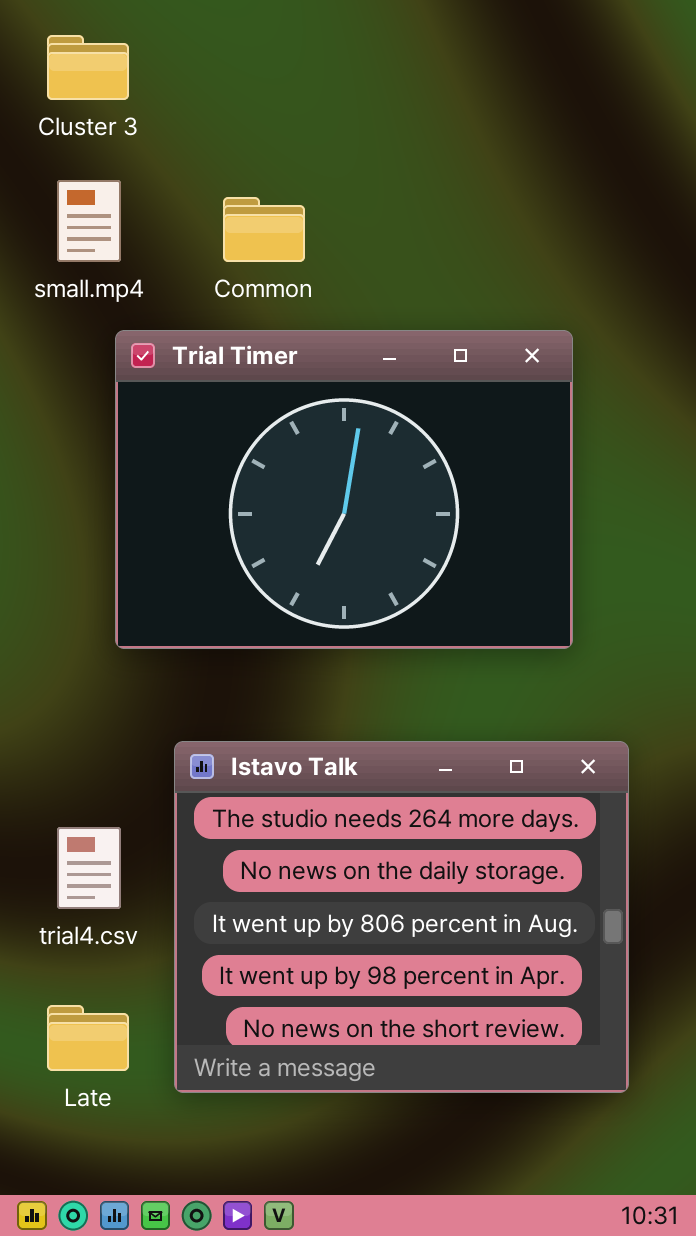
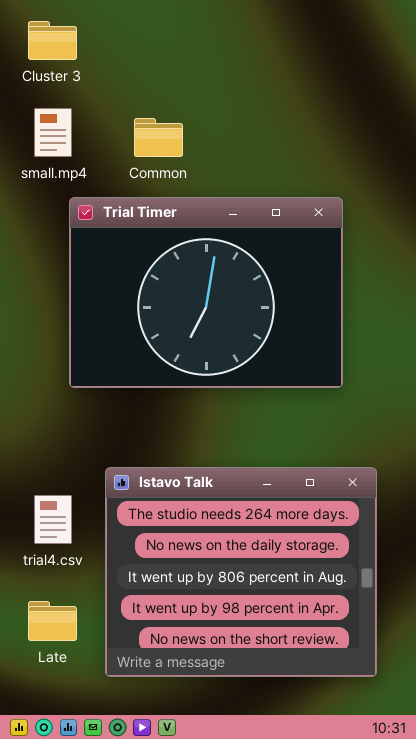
Istavo Talk: [174,741,629,1093] -> [105,467,377,677], moved

